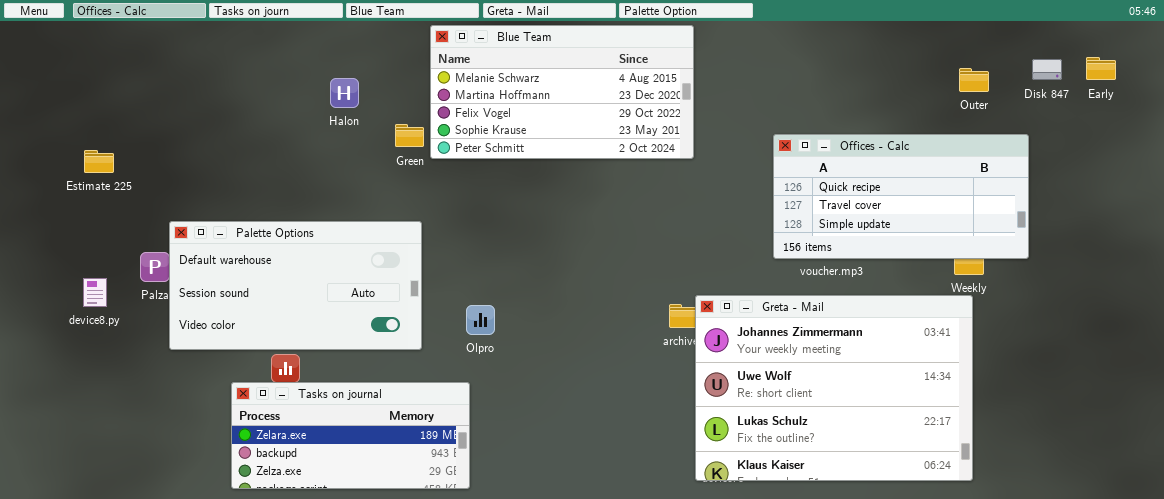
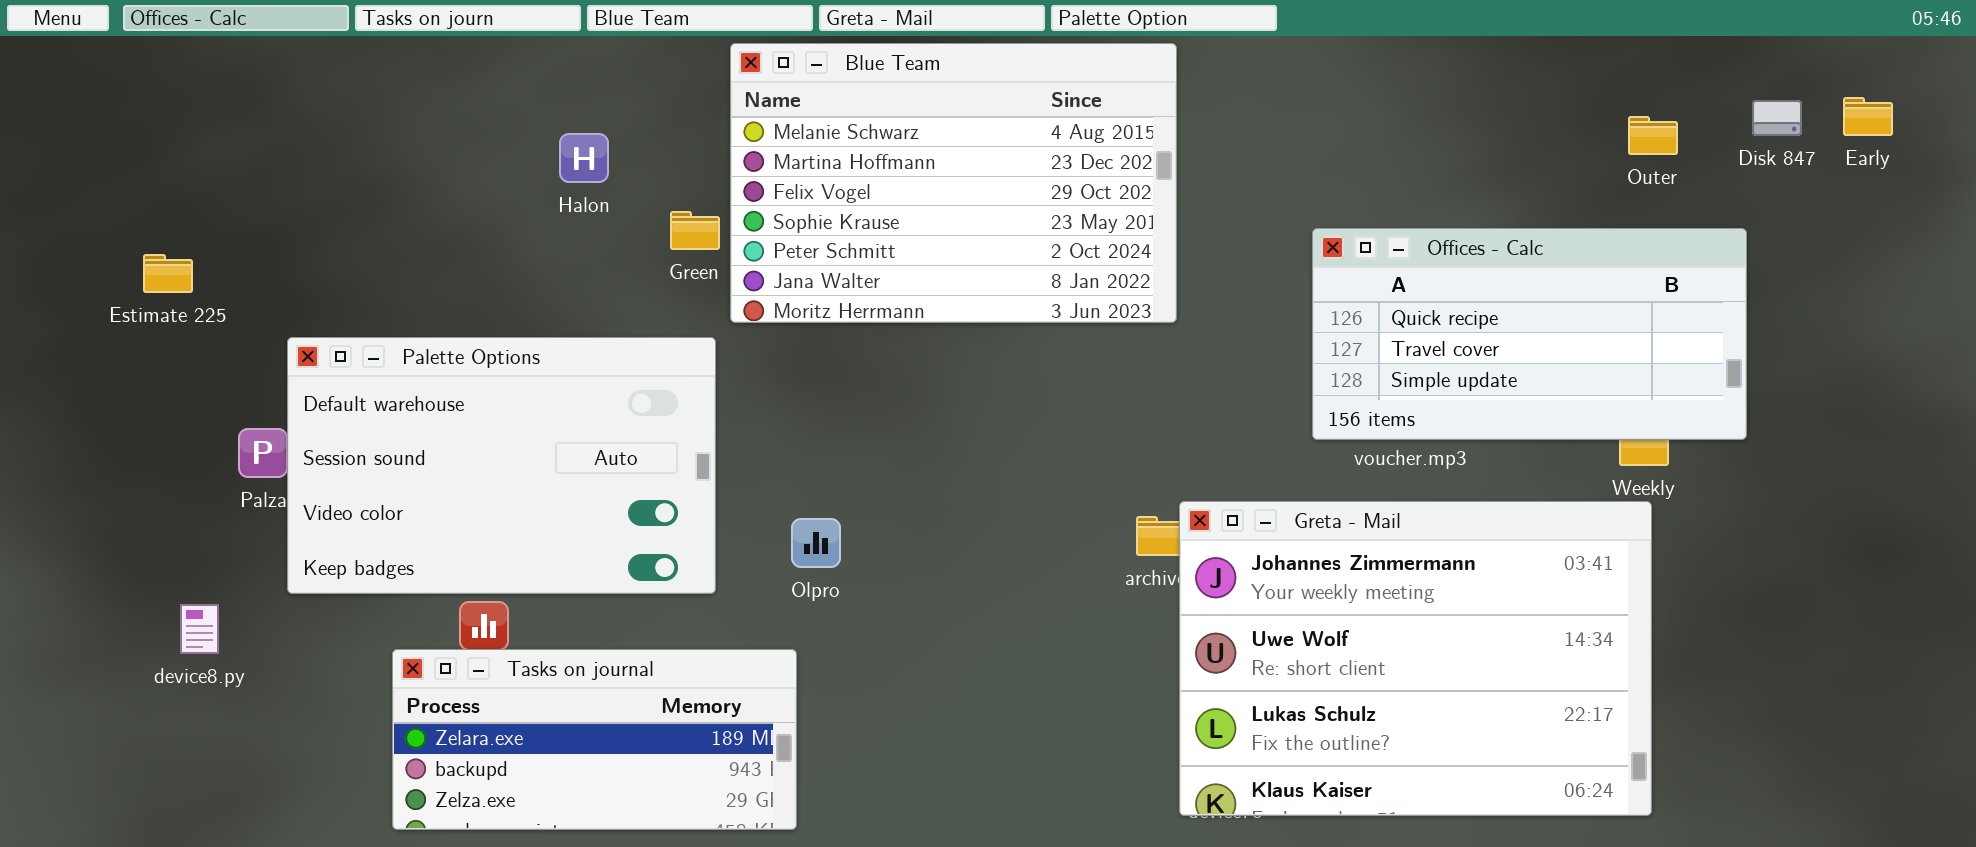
Blue Team: [430,25,694,159] -> [730,43,1177,323], resized
Palette Options: [169,221,422,350] -> [287,337,716,594], resized
device8.py: [83,278,107,307] -> [180,604,219,654], moved

